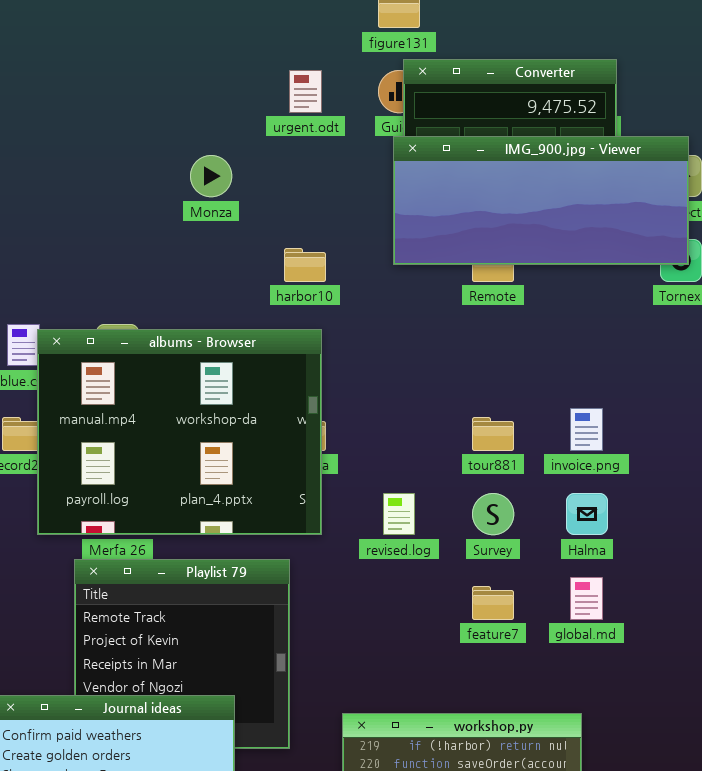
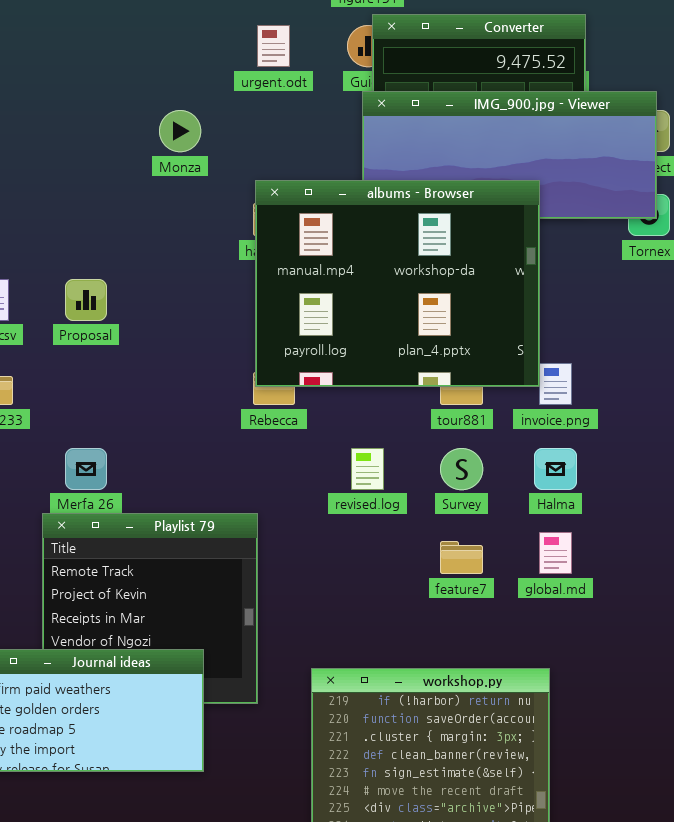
albums - Browser: [37,329,322,535] -> [255,180,540,387], moved

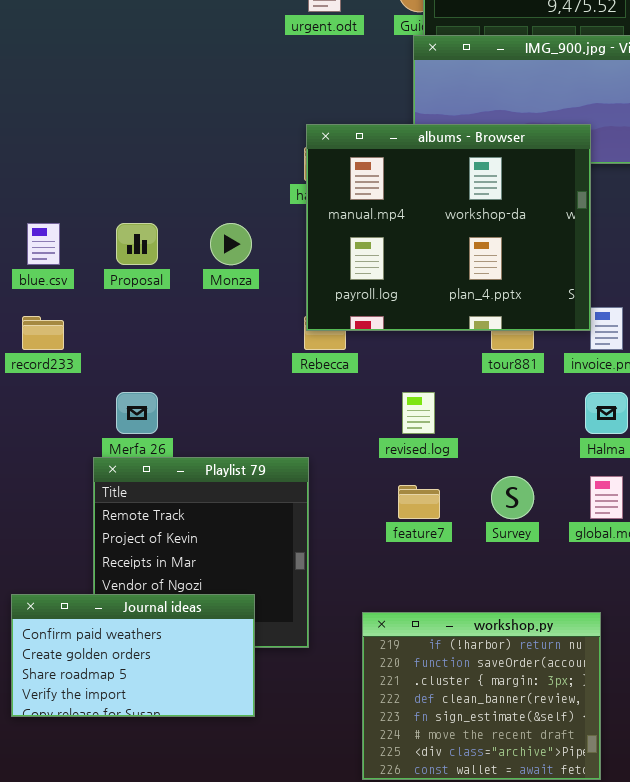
Monza: [159,110,201,152] -> [210,223,252,265], moved
Survey: [440,448,483,490] -> [491,476,534,519], moved
feature7: [440,541,483,574] -> [398,485,440,519], moved

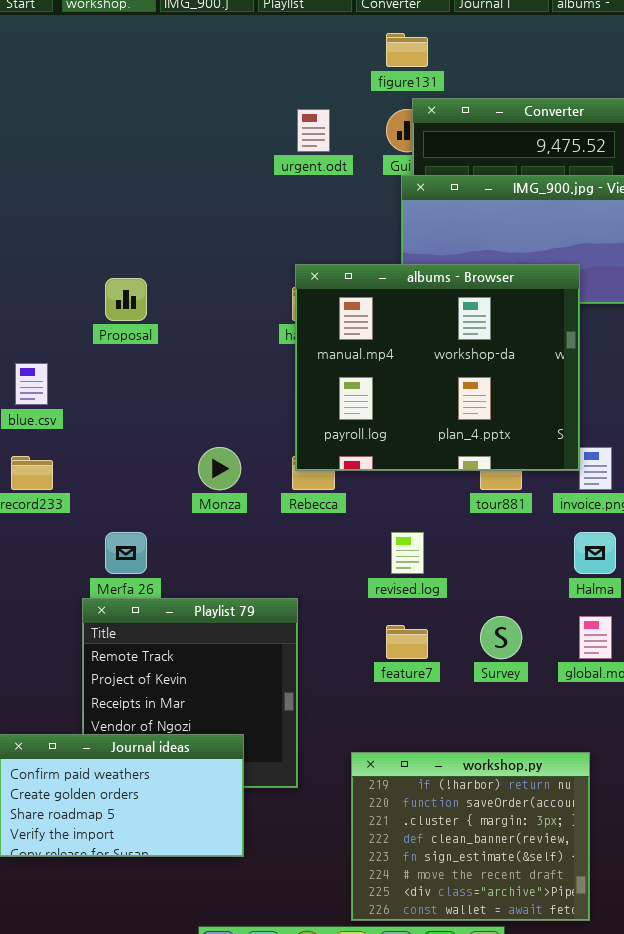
Proposal: [116,223,158,265] -> [105,278,147,321], moved
Monza: [210,223,252,265] -> [198,447,241,490], moved

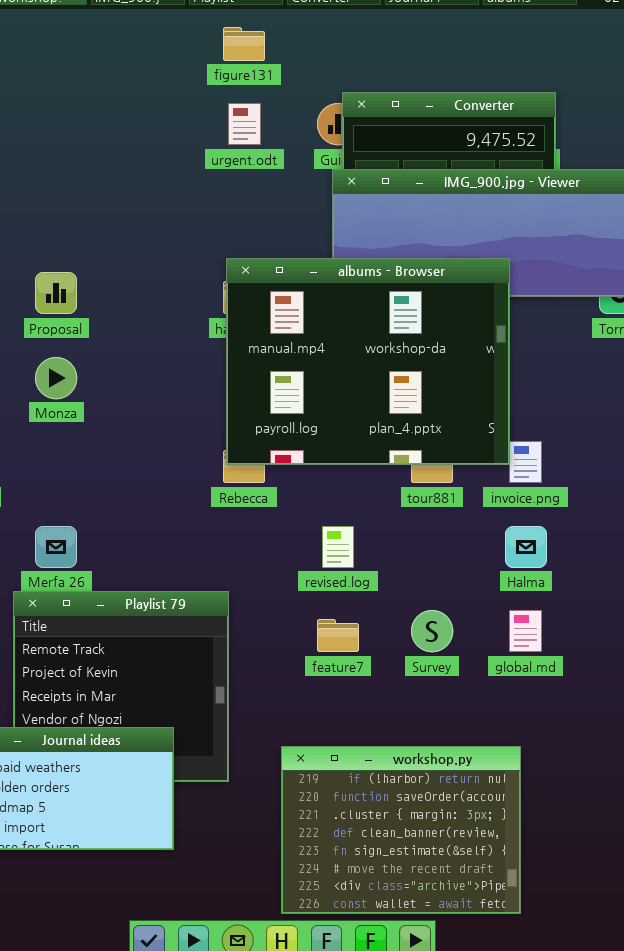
figure131: [386,33,428,67] -> [223,27,265,61], moved
Monza: [198,447,241,490] -> [35,357,77,399], moved

